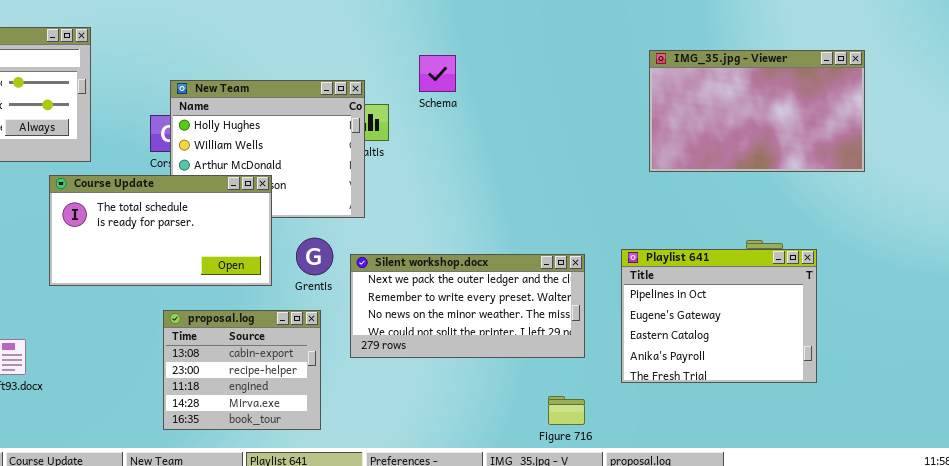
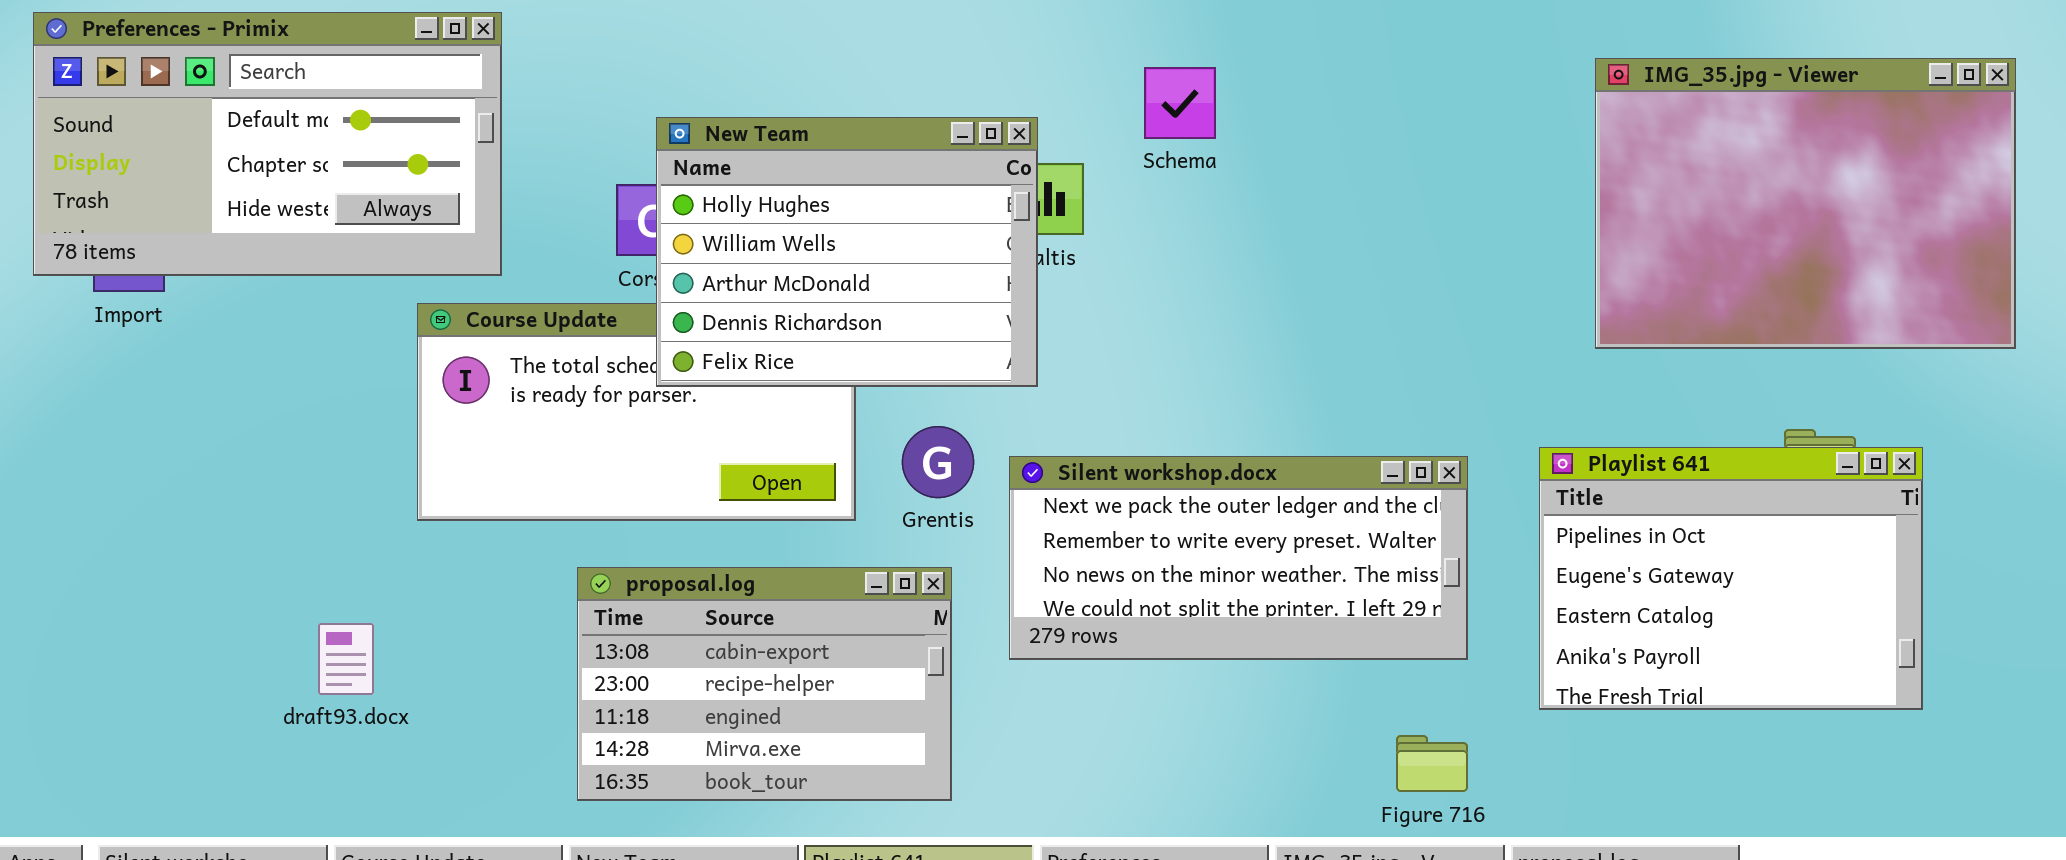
IMG_35.jpg - Viewer: [649,50,865,172] -> [1595,58,2016,349], resized
New Team: [170,80,365,218] -> [656,117,1038,387], raised
proposal.log: [163,310,321,430] -> [577,567,952,801], resized

